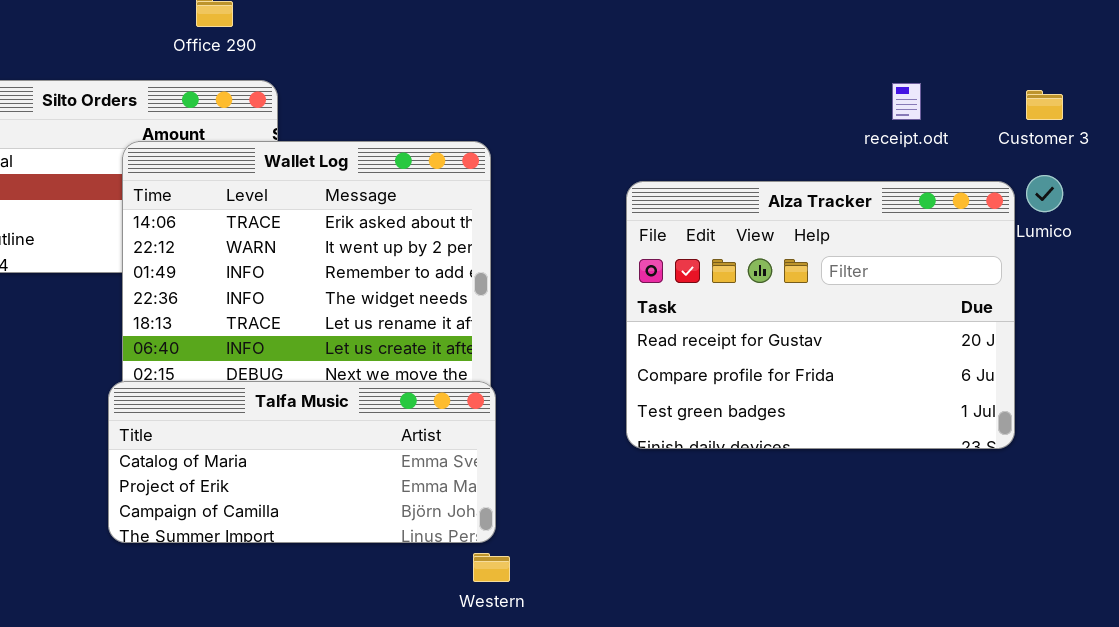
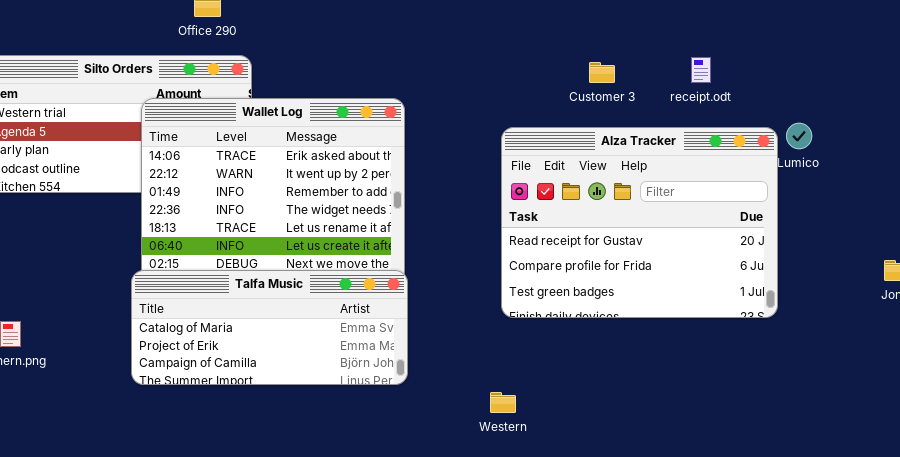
Customer 3: [1026,90,1063,120] -> [589,62,615,83], moved
Western: [473,553,510,582] -> [490,392,516,413], moved

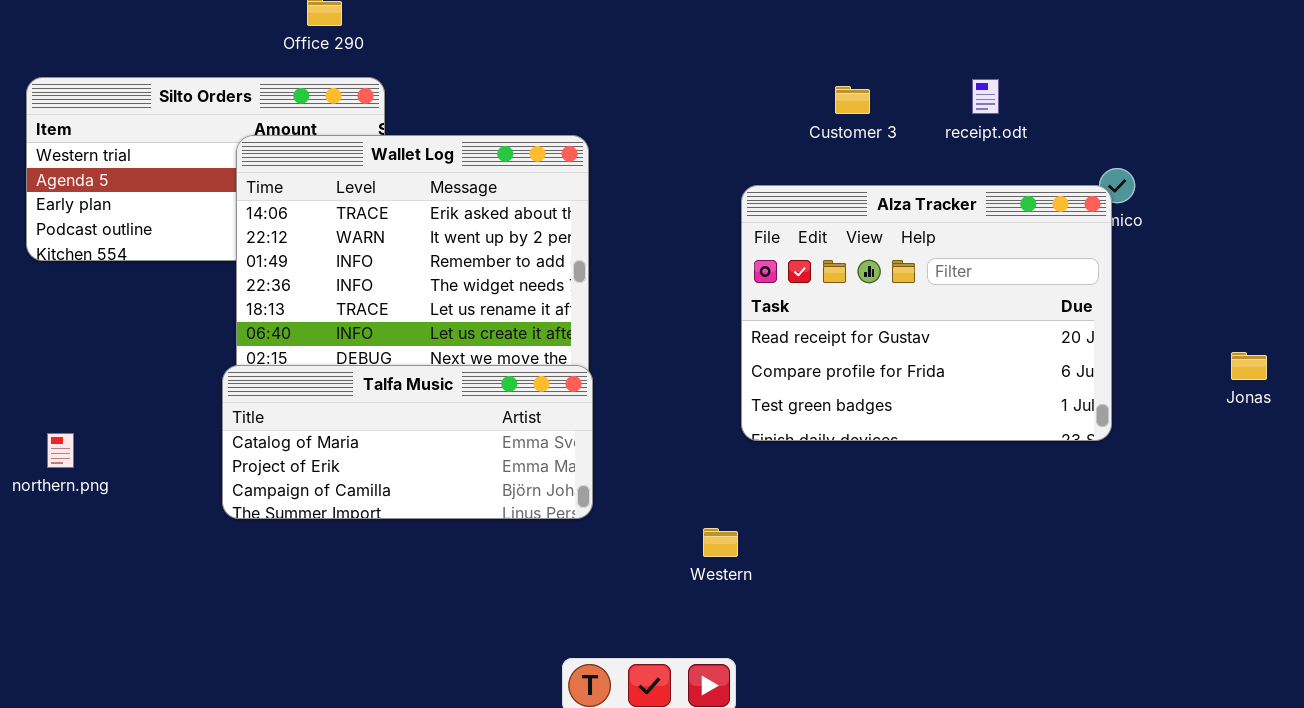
Alza Tracker: [501,127,778,318] -> [741,185,1112,441], moved

